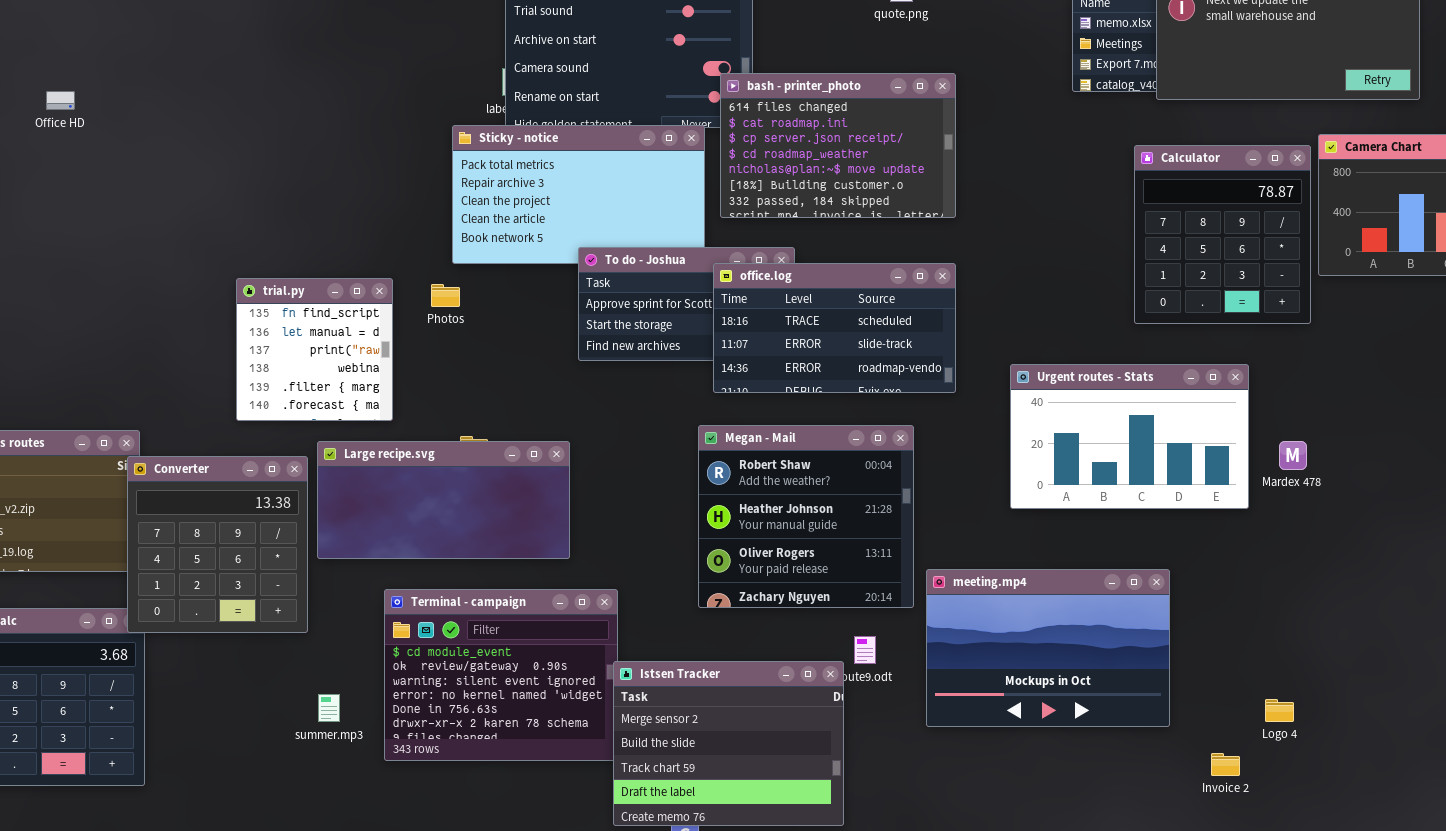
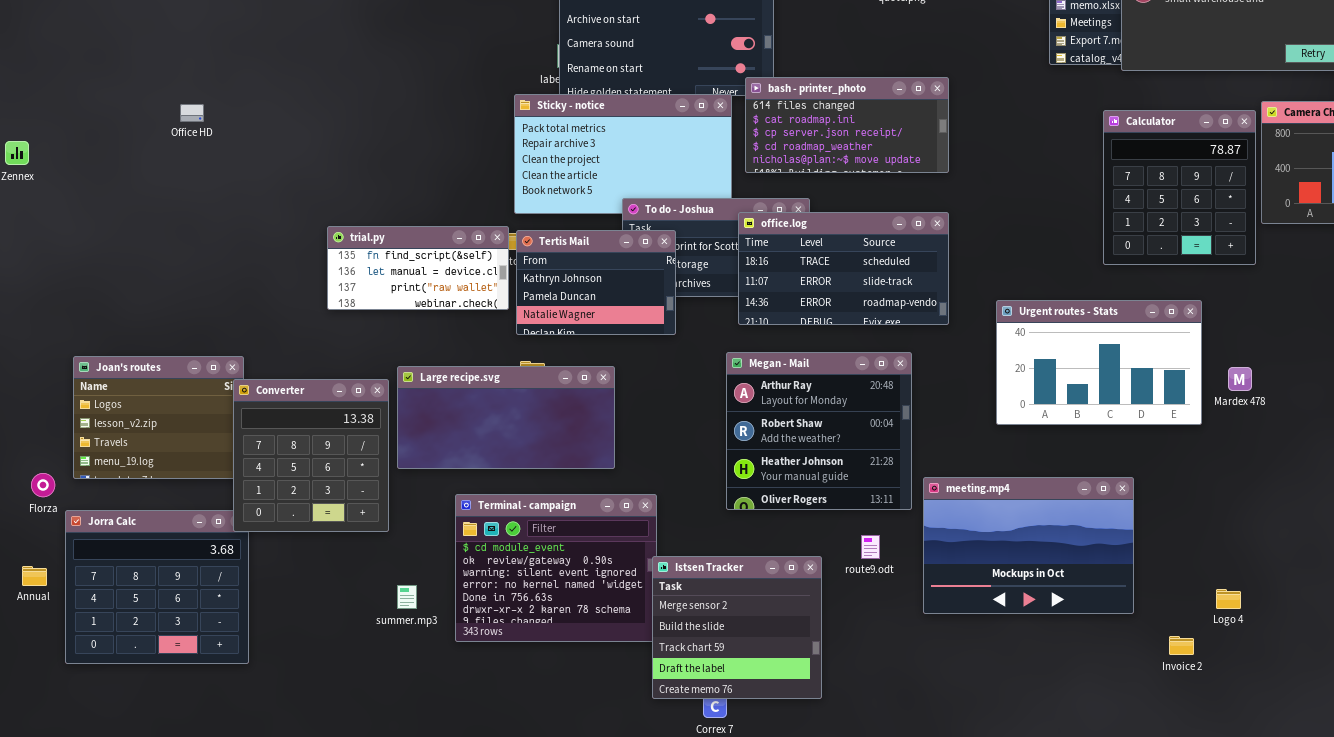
bash - printer_photo: [720,73,956,218] -> [745,77,949,173], resized
Office HD: [46,91,75,110] -> [180,104,204,122], moved
trial.py: [236,278,393,421] -> [327,226,509,310], resized
Tertis Mail: none -> [516,230,676,335], opened
Megan - Mail: [698,425,914,608] -> [726,352,912,510], scrolled up 1 row
Istsen Tracker: [613,661,844,826] -> [652,556,822,699], resized

